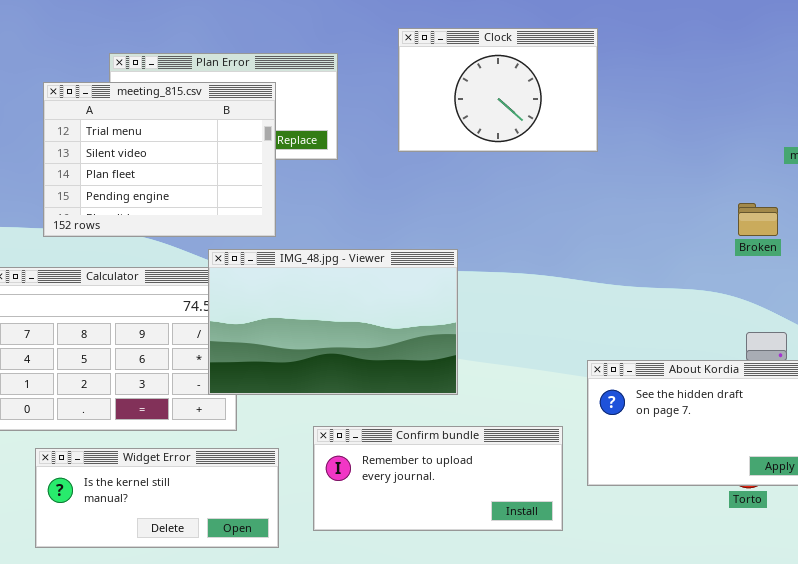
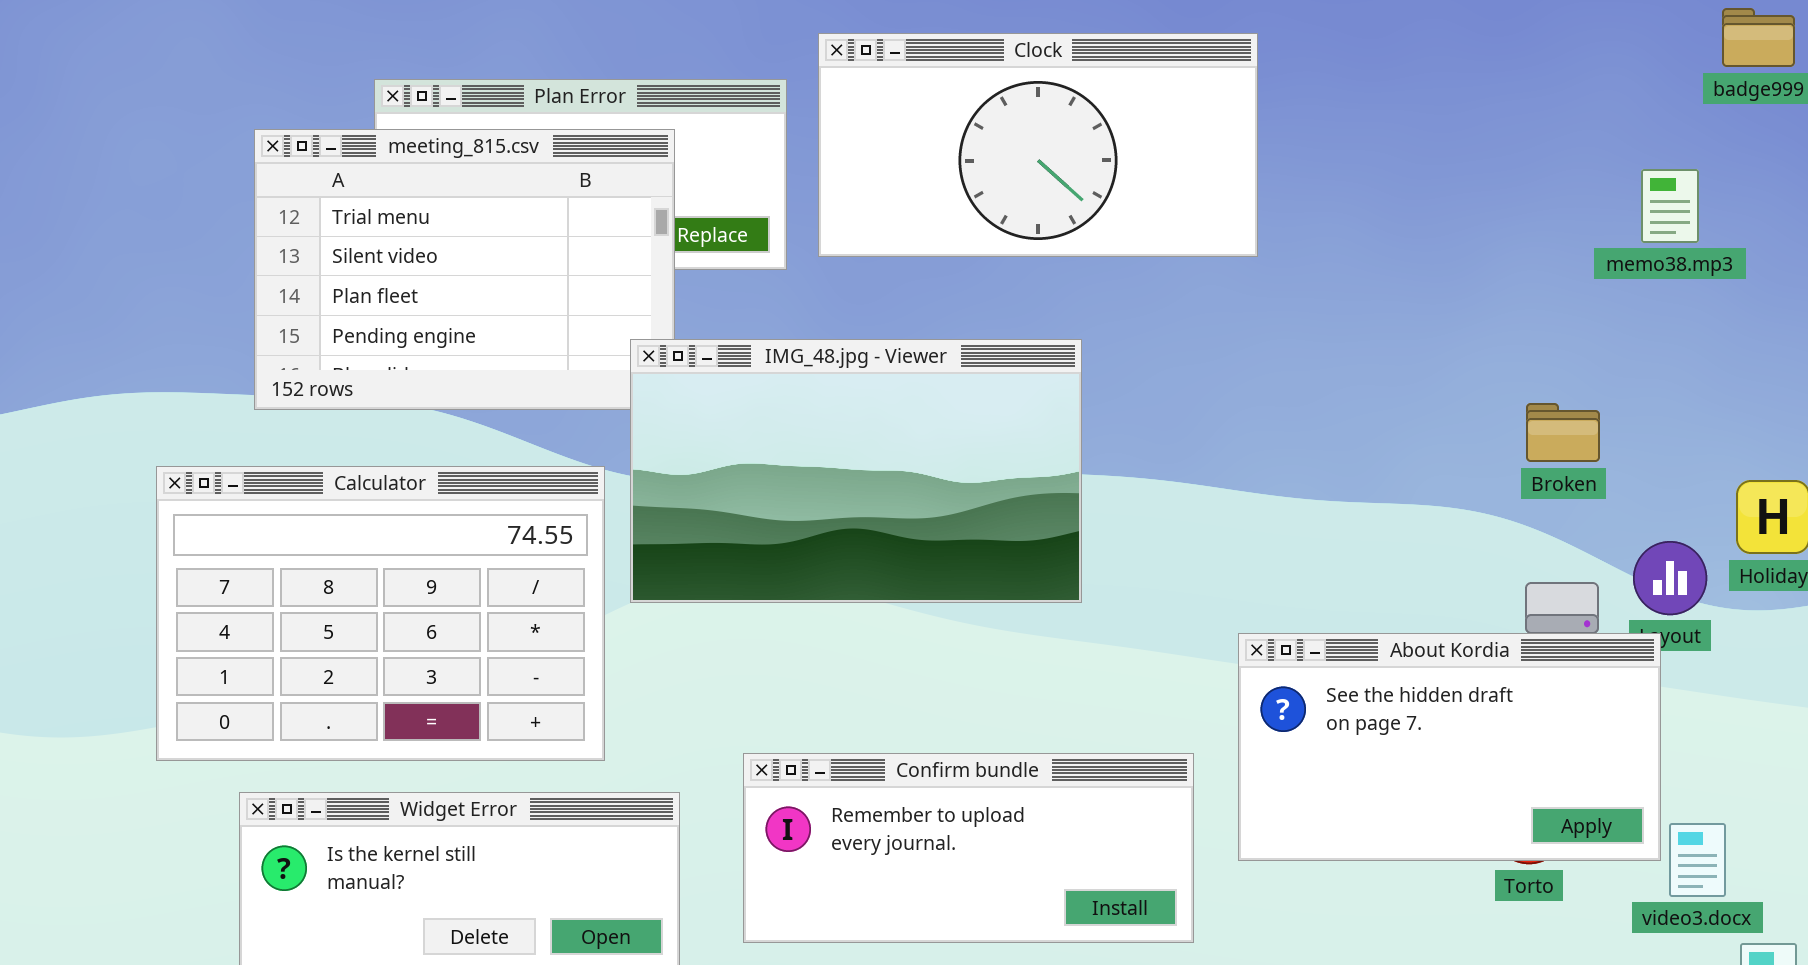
Clock: [398,28,598,152] -> [818,33,1258,257], resized
Broken: [738,203,778,236] -> [1526,403,1600,462], moved
IMG_48.jpg - Viewer: [208,249,458,395] -> [630,339,1082,603], moved

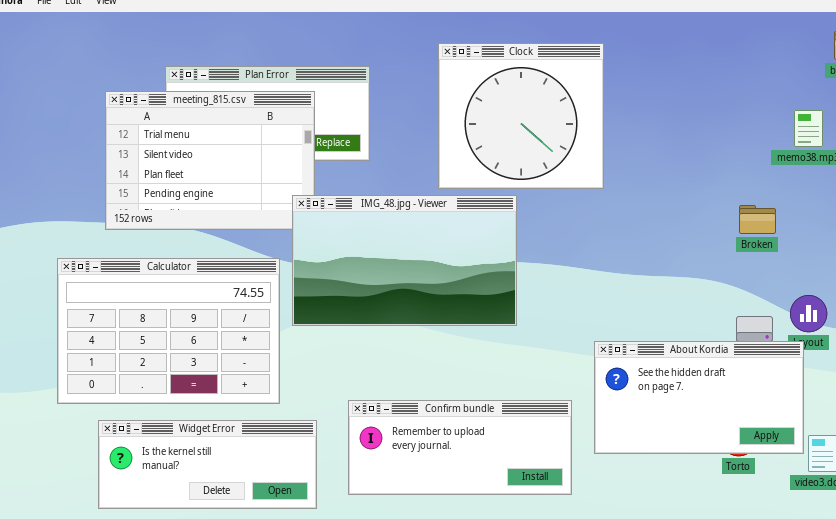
Clock: [818,33,1258,257] -> [438,43,604,189], resized
Broken: [1526,403,1600,462] -> [739,205,776,234], moved

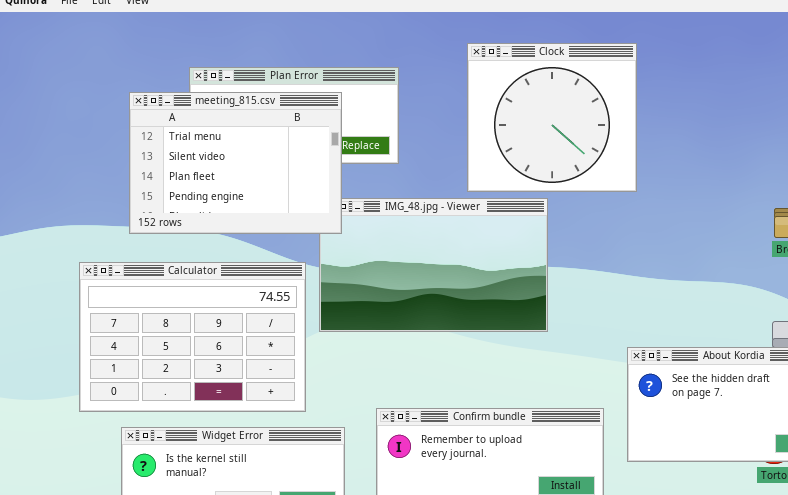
meeting_815.csv: [105,91,315,230] -> [129,92,342,234], raised

